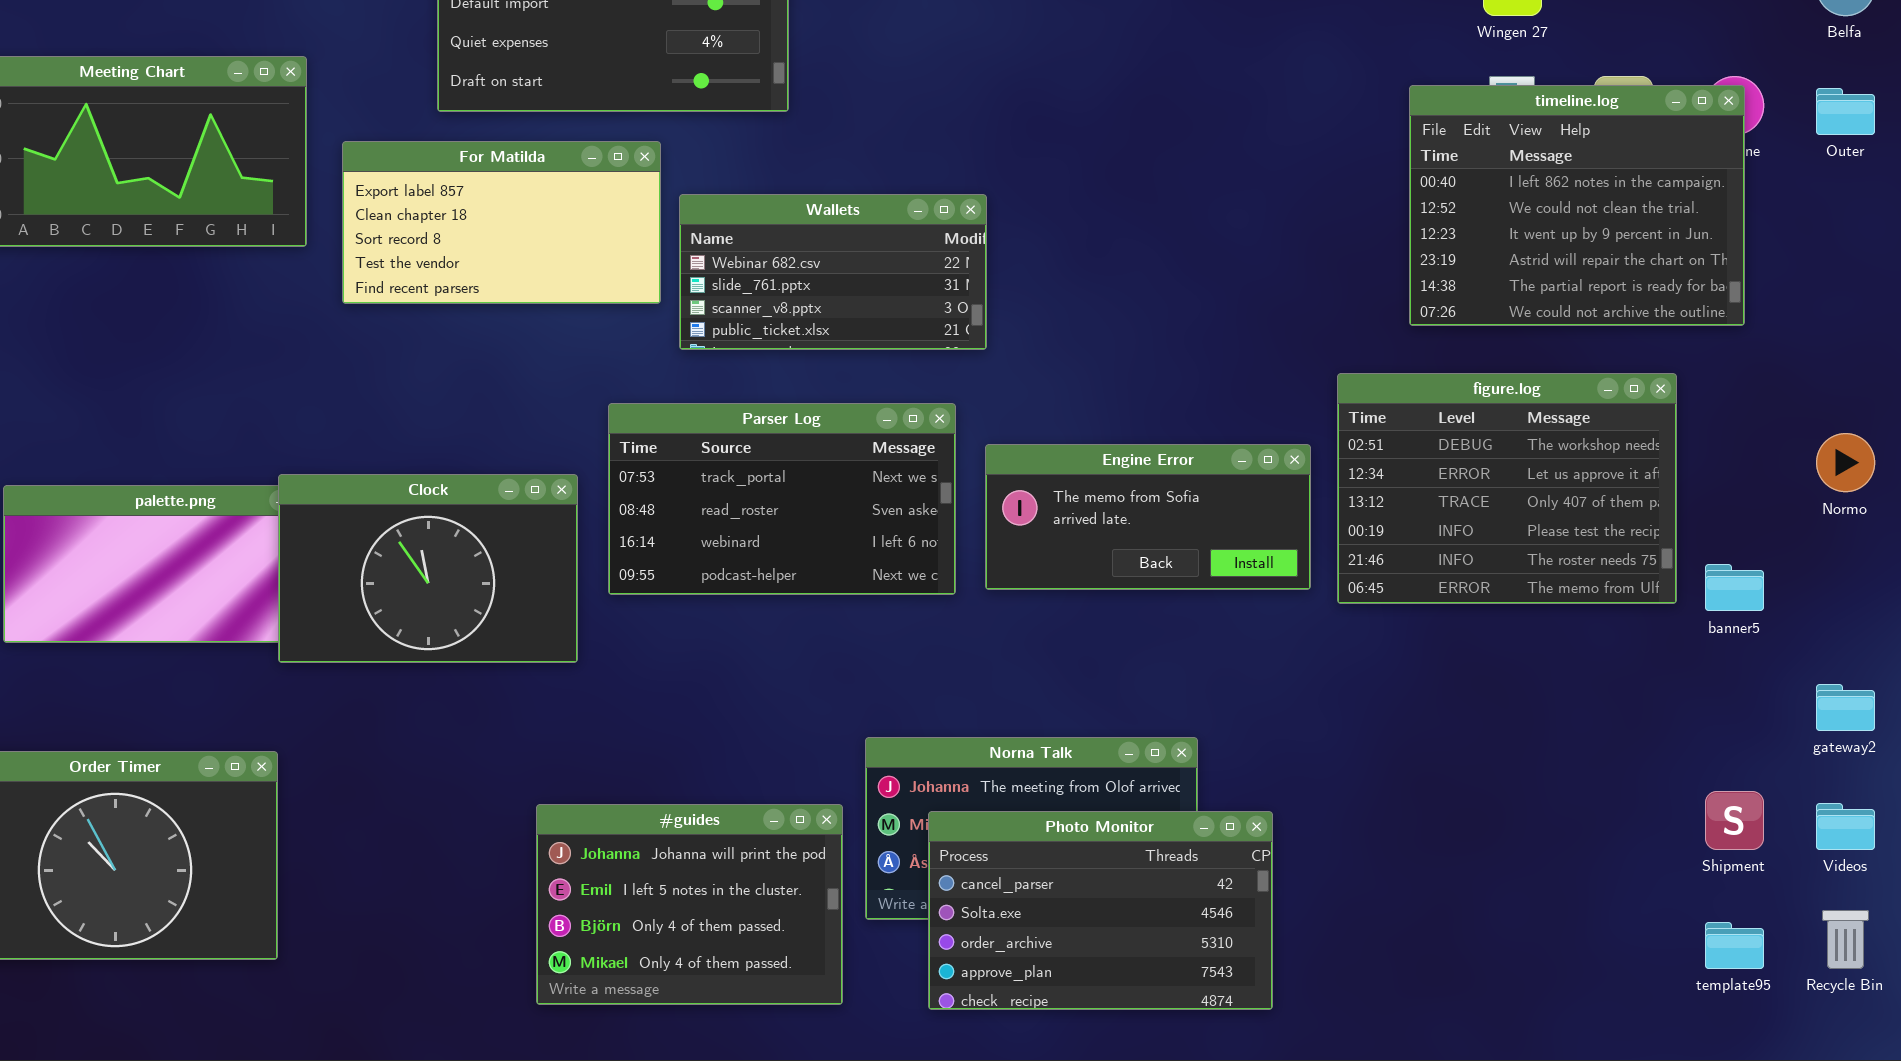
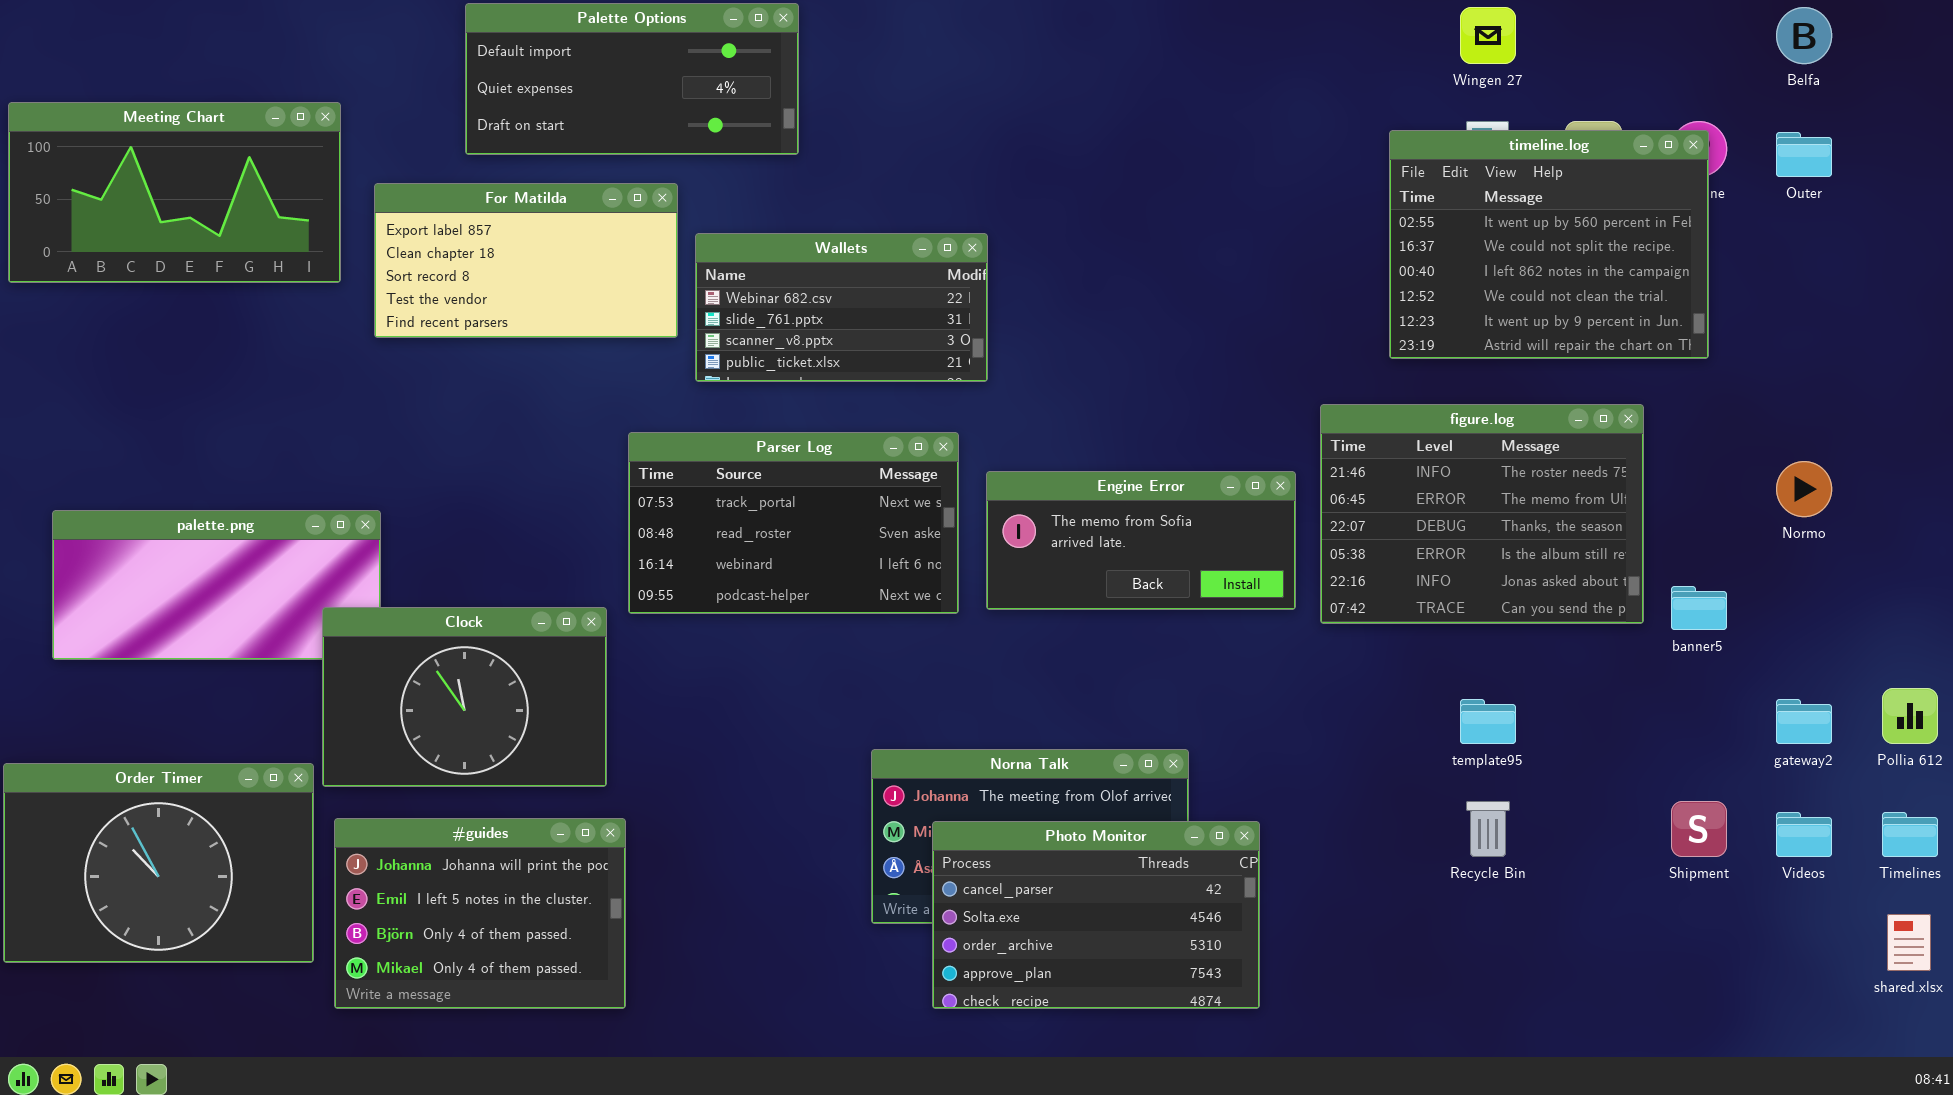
timeline.log: [1409,85,1745,326] -> [1389,130,1709,359], scrolled up 2 rows
figure.log: [1337,373,1677,604] -> [1320,404,1644,624], scrolled down 4 rows
Clock: [278,474,578,663] -> [322,607,607,787], moved
#guides: [536,804,843,1005] -> [334,818,626,1009], moved
Recycle Bin: [1822,910,1869,969] -> [1466,801,1510,857], moved
template95: [1705,922,1764,969] -> [1460,699,1516,744], moved

